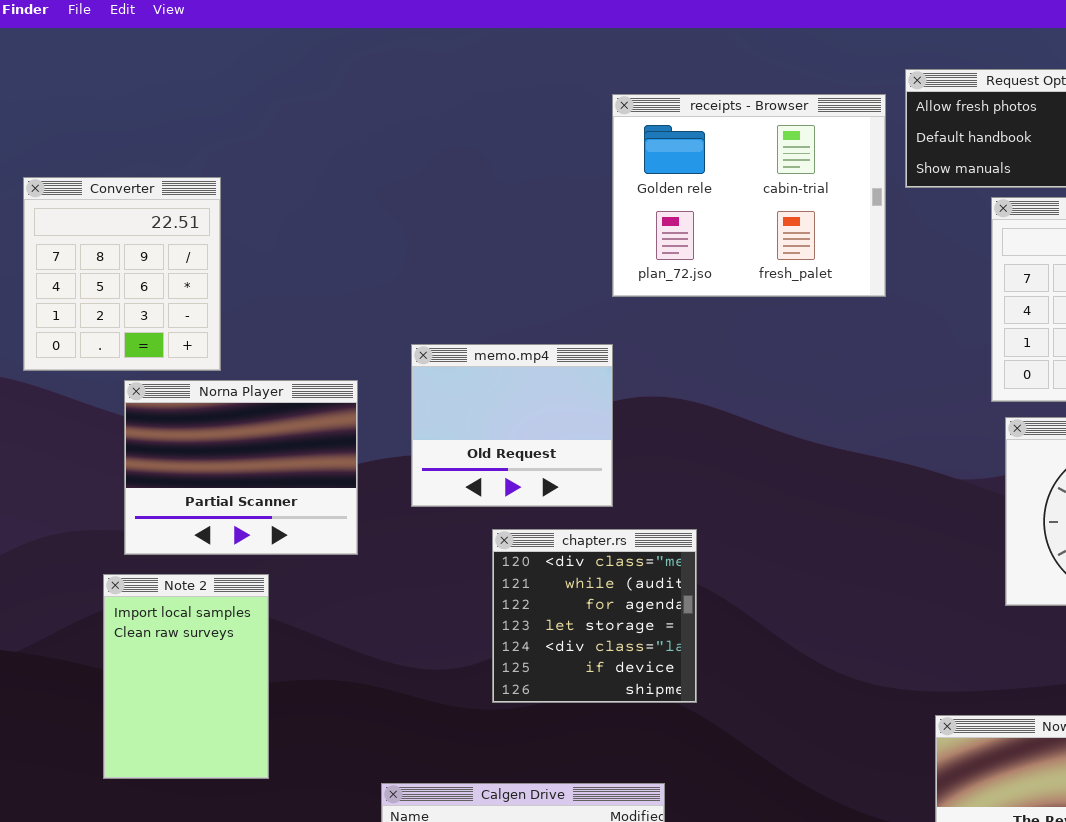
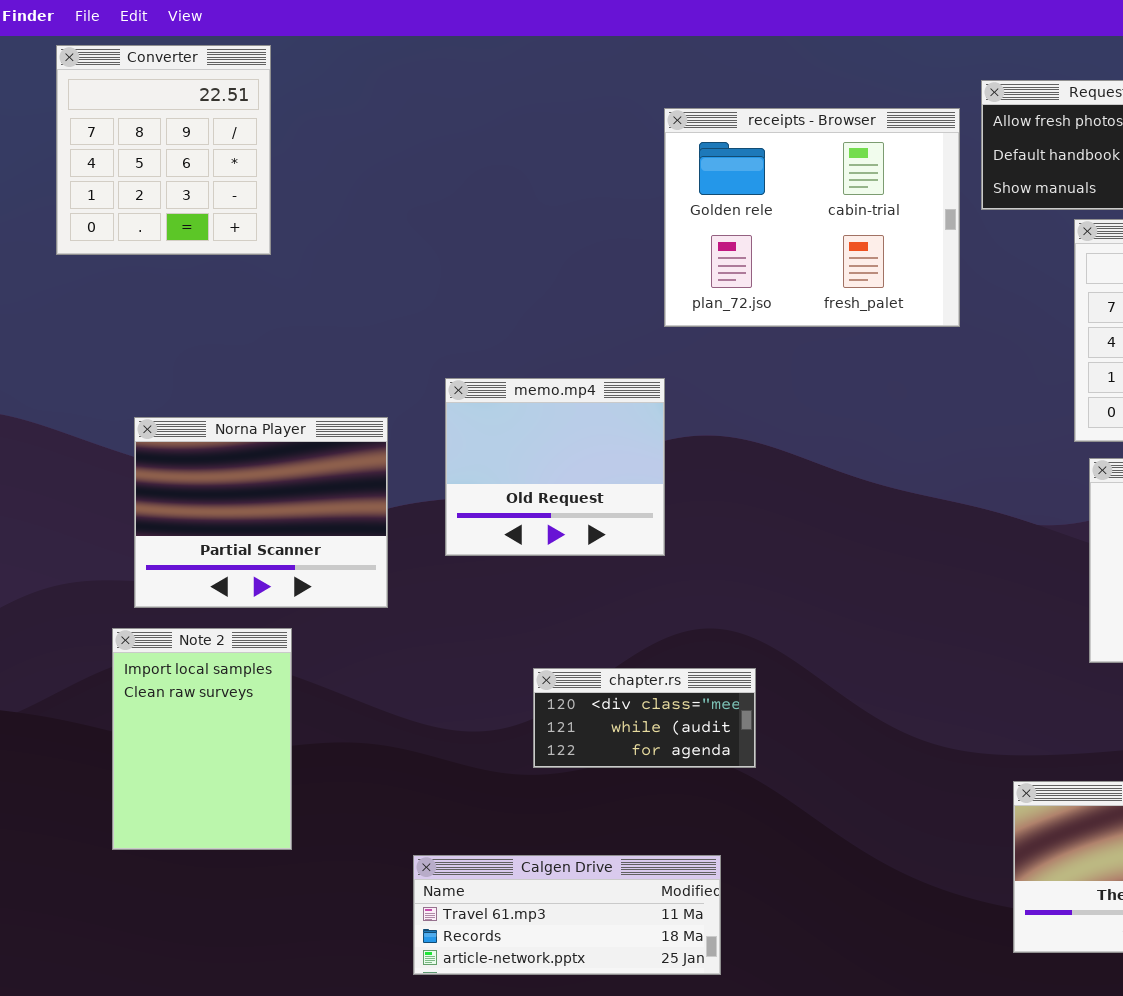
Converter: [23,177,221,371] -> [56,45,271,255], moved
chapter.rs: [492,529,697,703] -> [533,668,756,768], resized

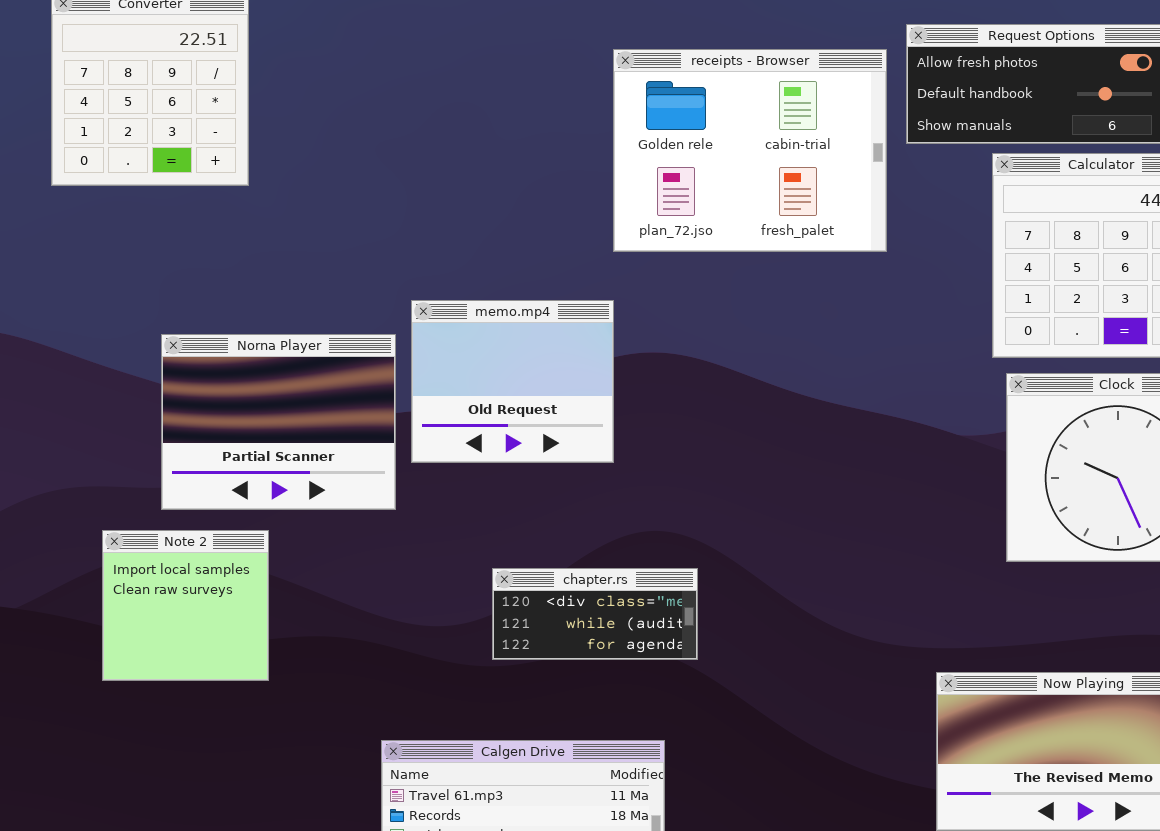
Norna Player: [134,417,388,608] -> [161,334,396,510], moved
Note 2: [112,628,292,850] -> [102,530,269,681], resized

